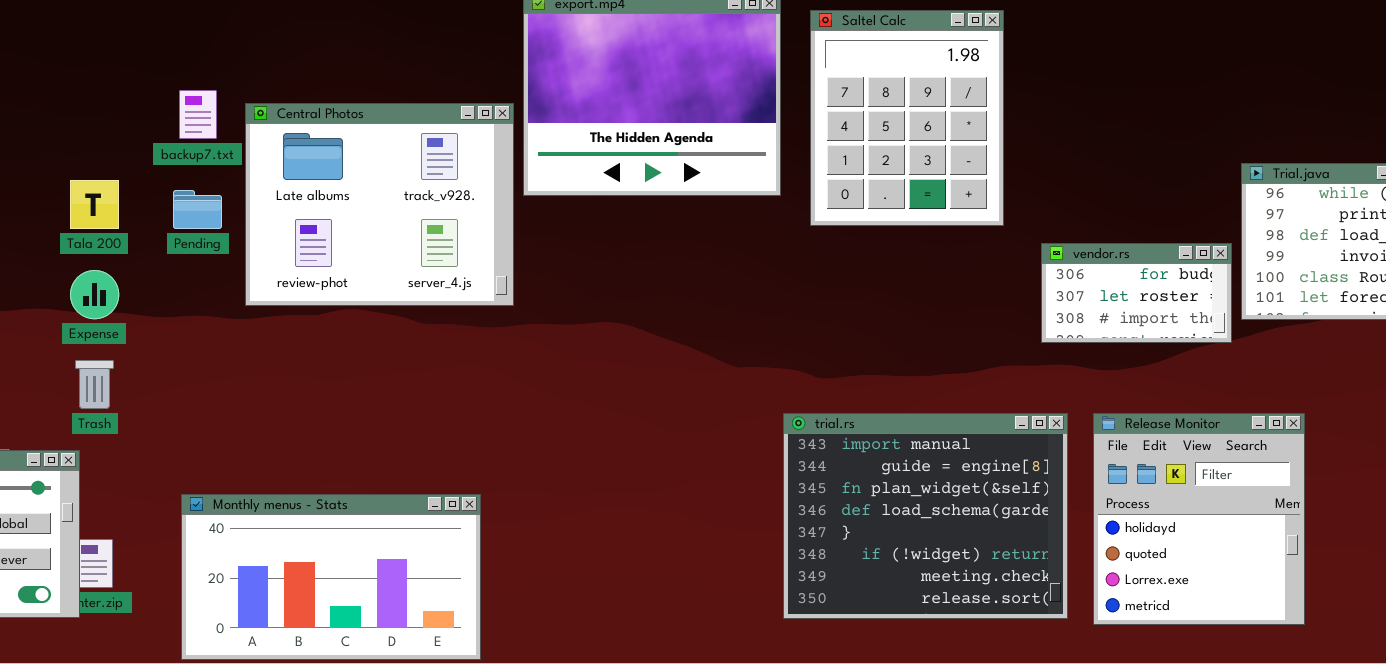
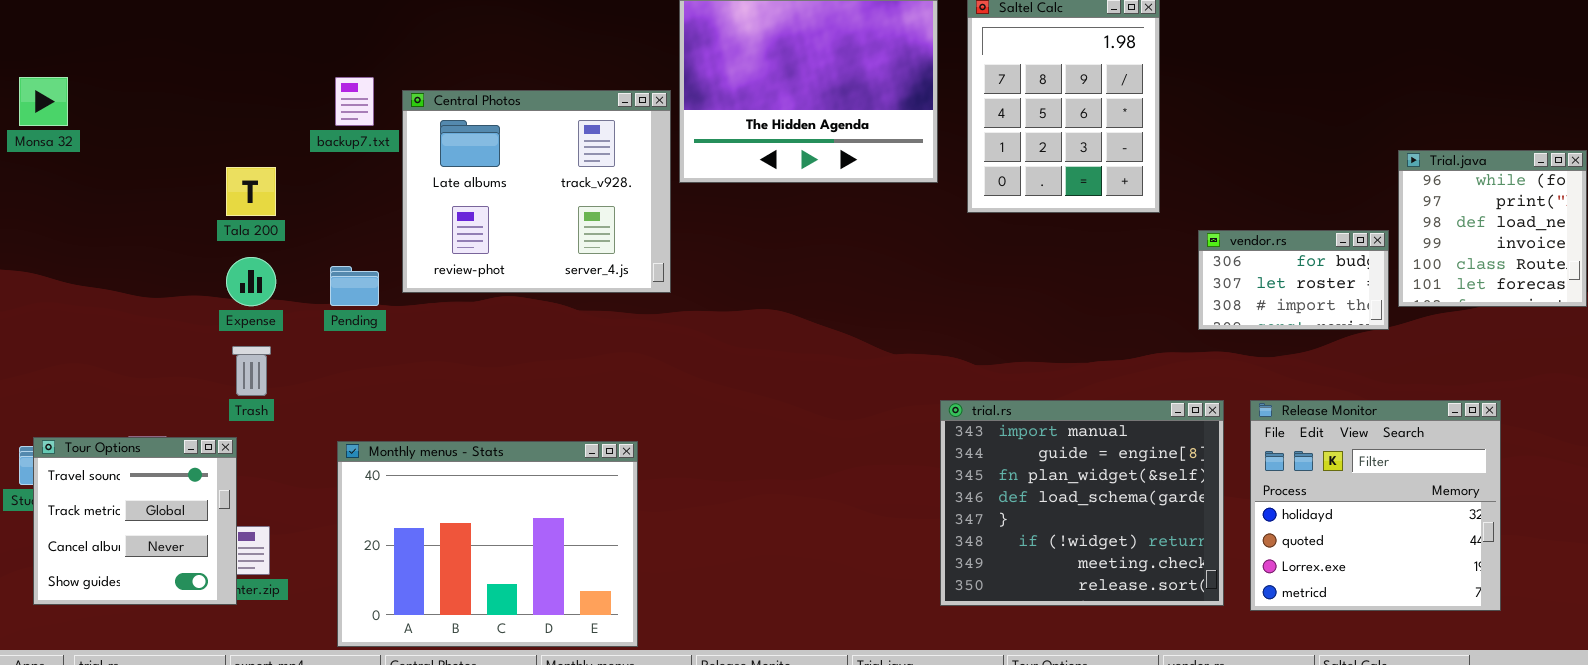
Pending: [173,190,222,229] -> [330,266,379,306], moved
Release Monitor: [1093,413,1305,625] -> [1250,400,1501,611], resized
Monthly menus - Stats: [181,494,481,660] -> [337,441,638,647], resized

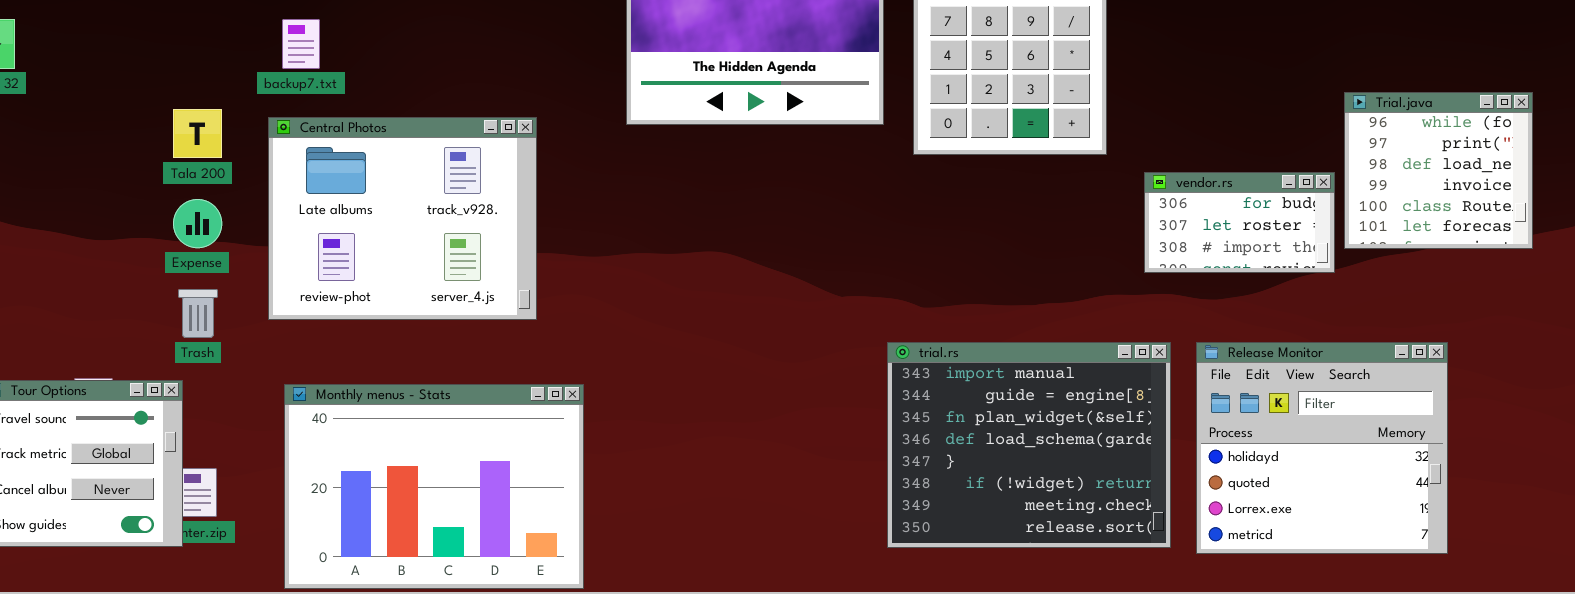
Central Photos: [402,90,671,293] -> [268,117,537,320], moved

